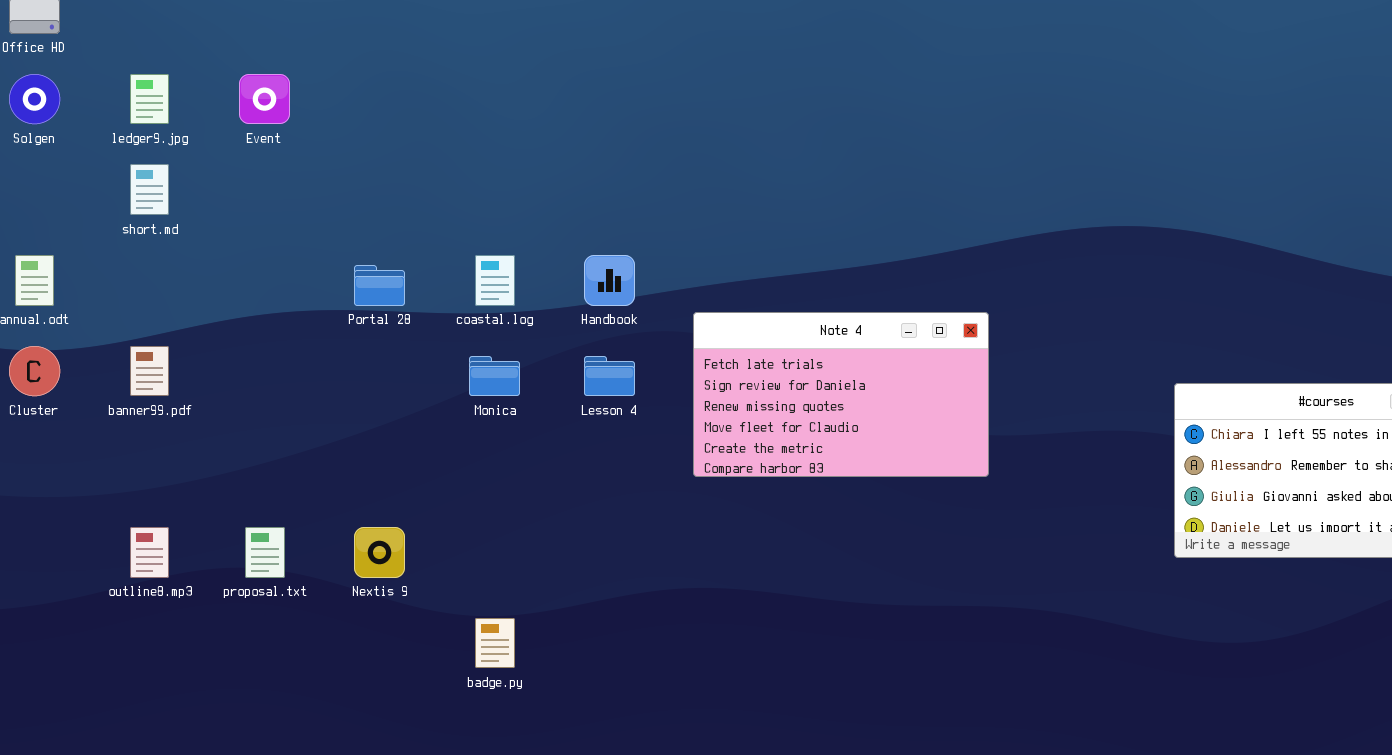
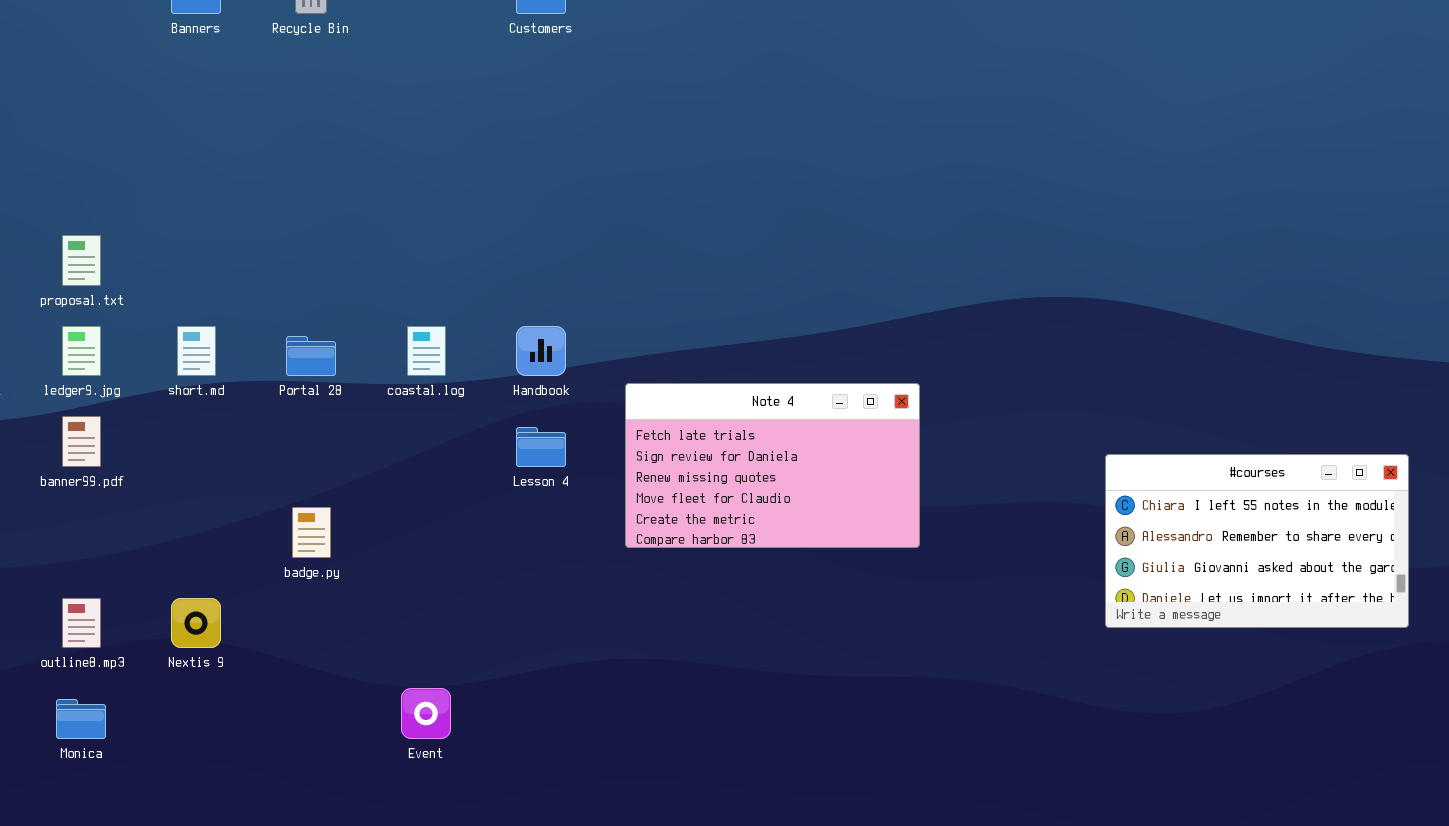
ledger9.jpg: [130,74,169,124] -> [62,326,101,376], moved
Event: [239,74,290,124] -> [401,688,451,739], moved
short.md: [130,164,169,215] -> [177,326,216,376], moved
Monica: [469,356,520,396] -> [56,699,106,739], moved
proposal.txt: [245,527,285,578] -> [62,235,101,286], moved
Nextis 9: [354,527,405,578] -> [171,598,221,648], moved
badge.py: [475,618,515,668] -> [292,507,331,558], moved

